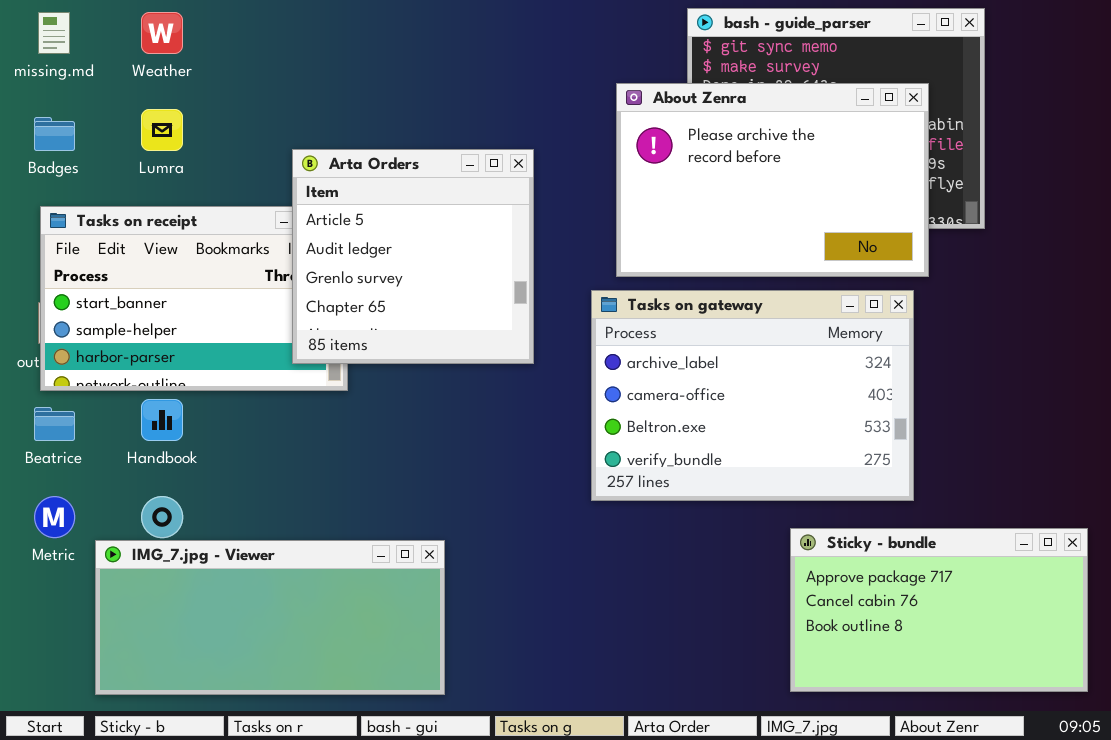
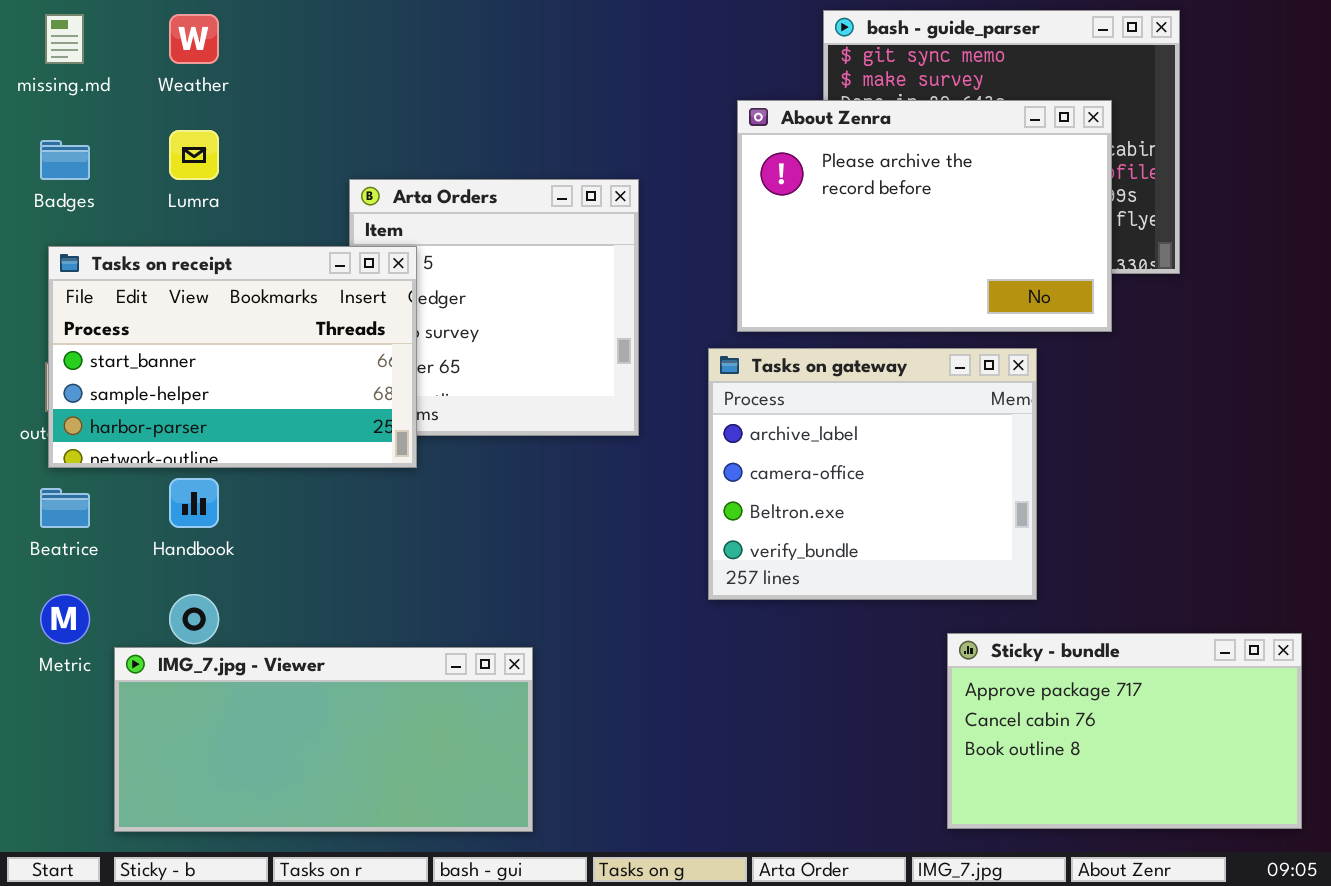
Tasks on receipt: [40,206,348,391] -> [48,246,417,468], raised
Tasks on gateway: [591,290,914,501] -> [708,348,1037,600], resized

